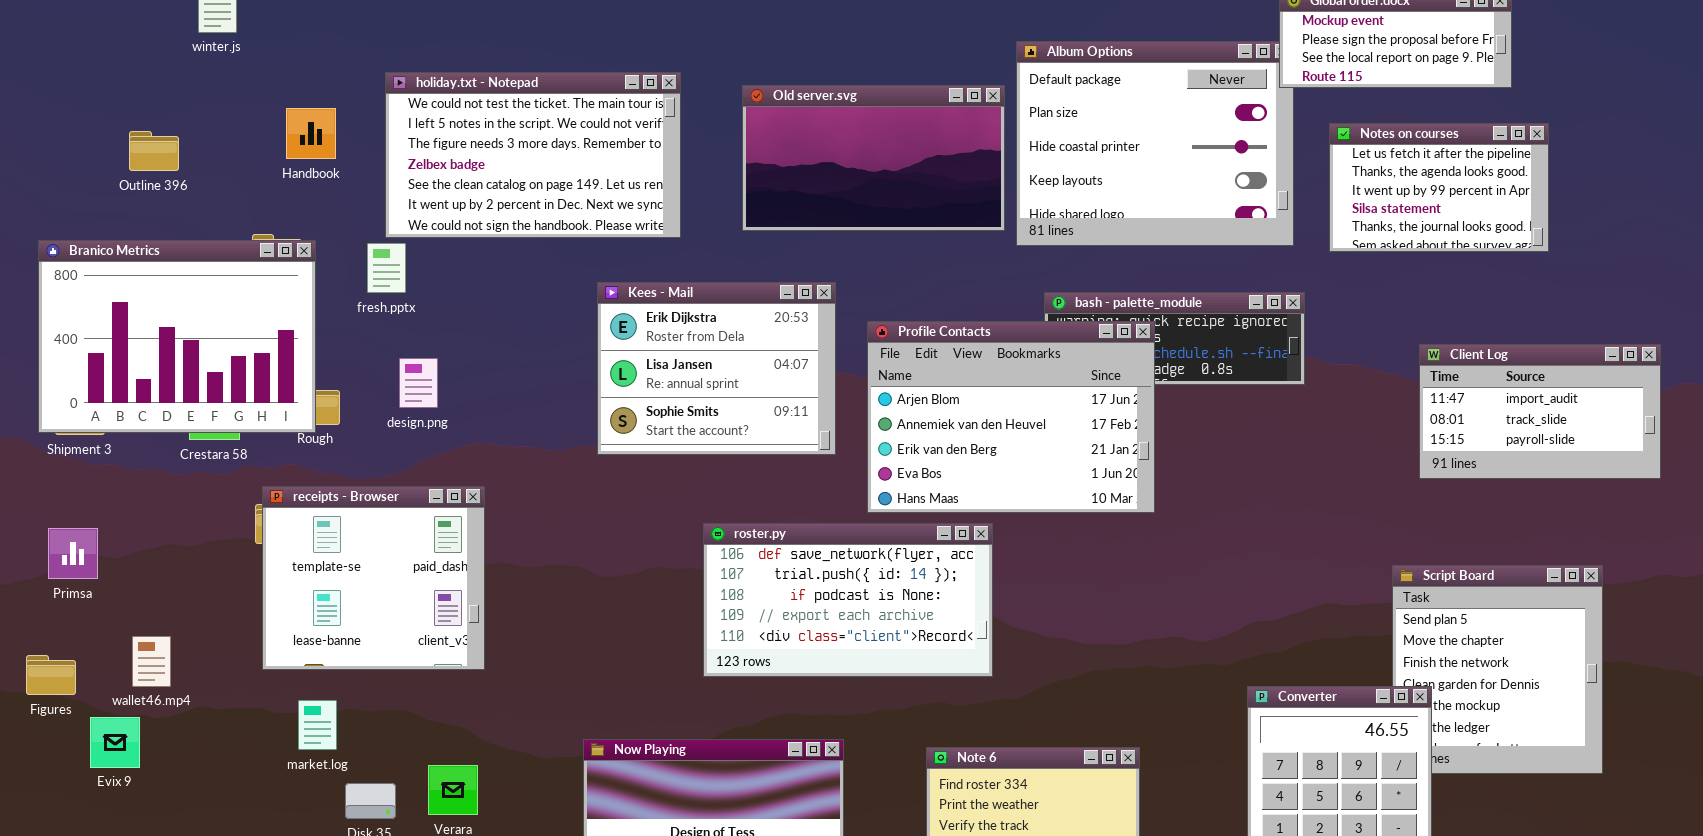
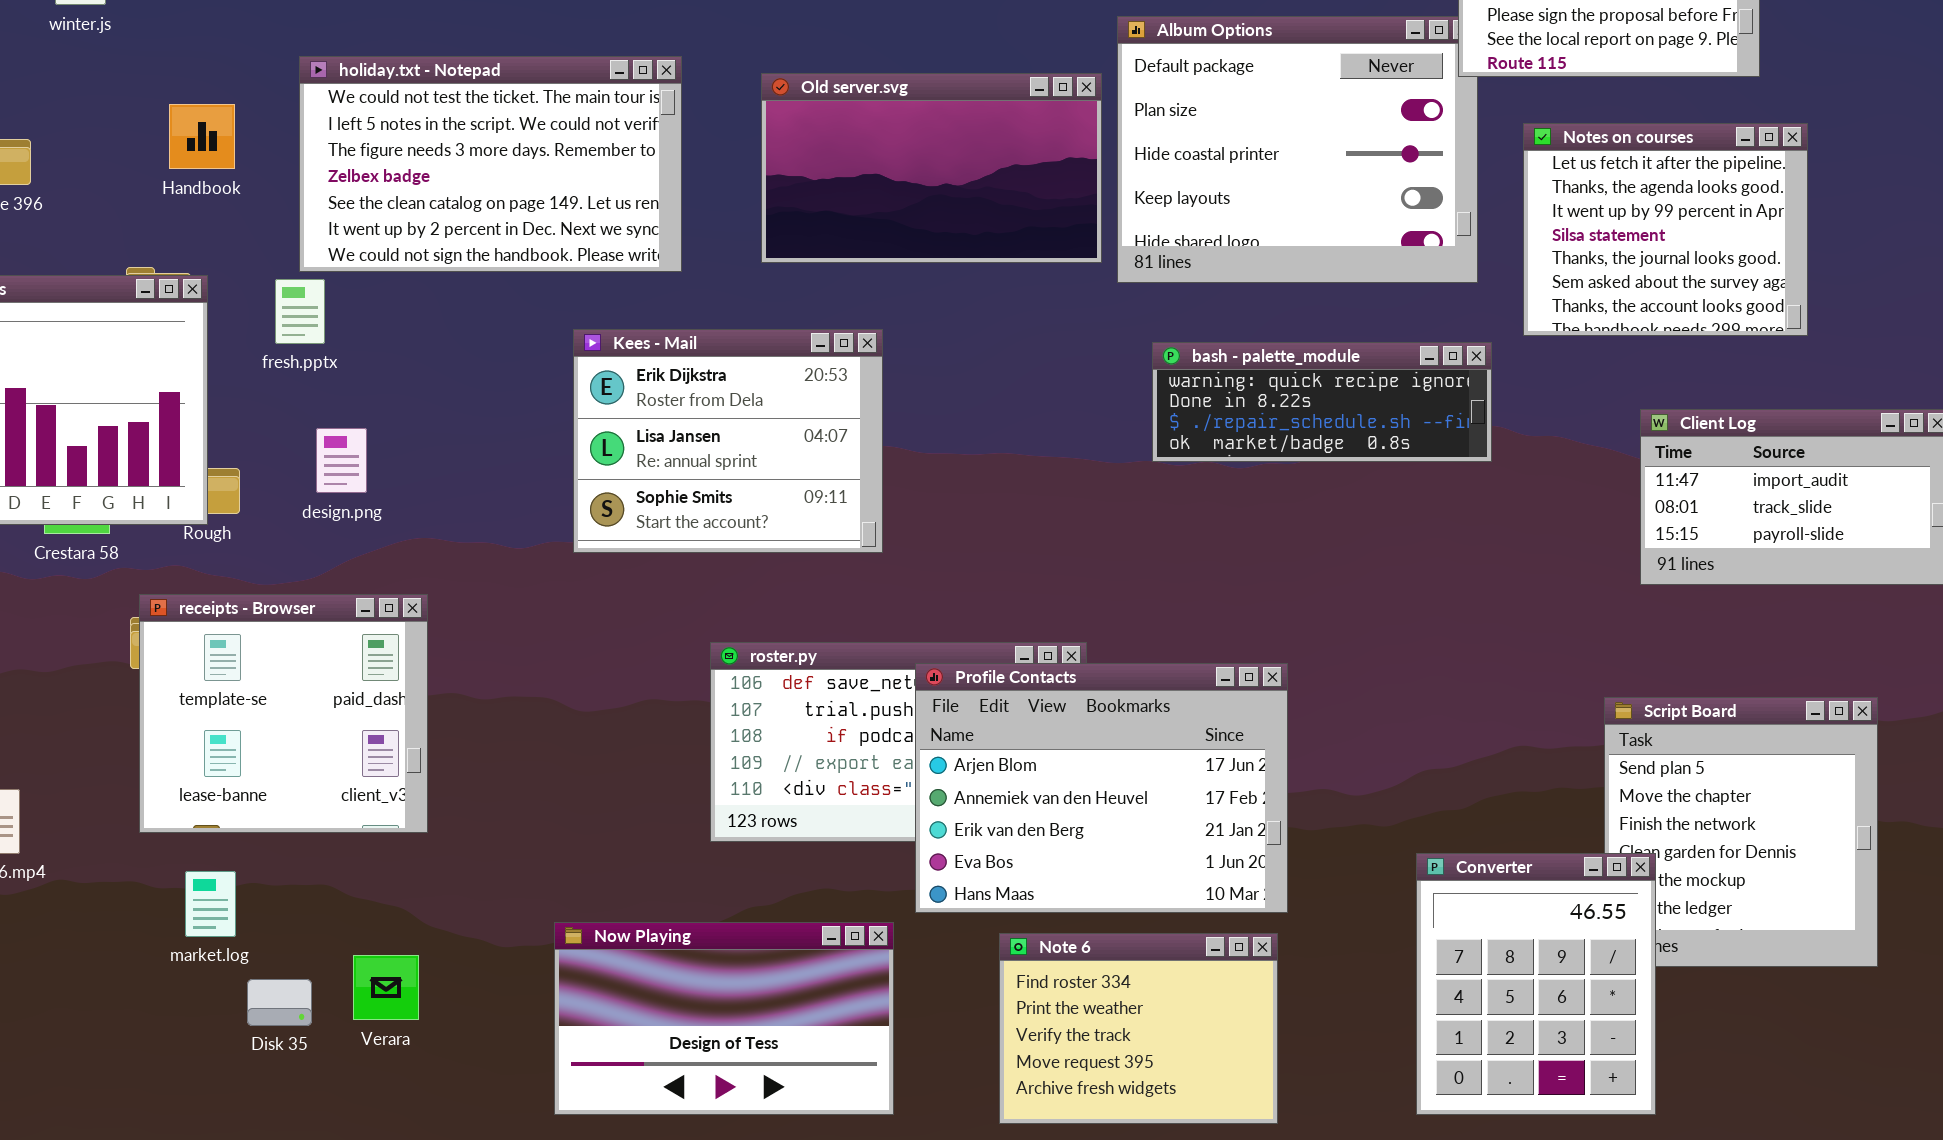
Notes on courses: [1329,123,1549,252] -> [1523,123,1808,336], resized
Profile Contacts: [867,321,1155,513] -> [915,663,1288,913], moved

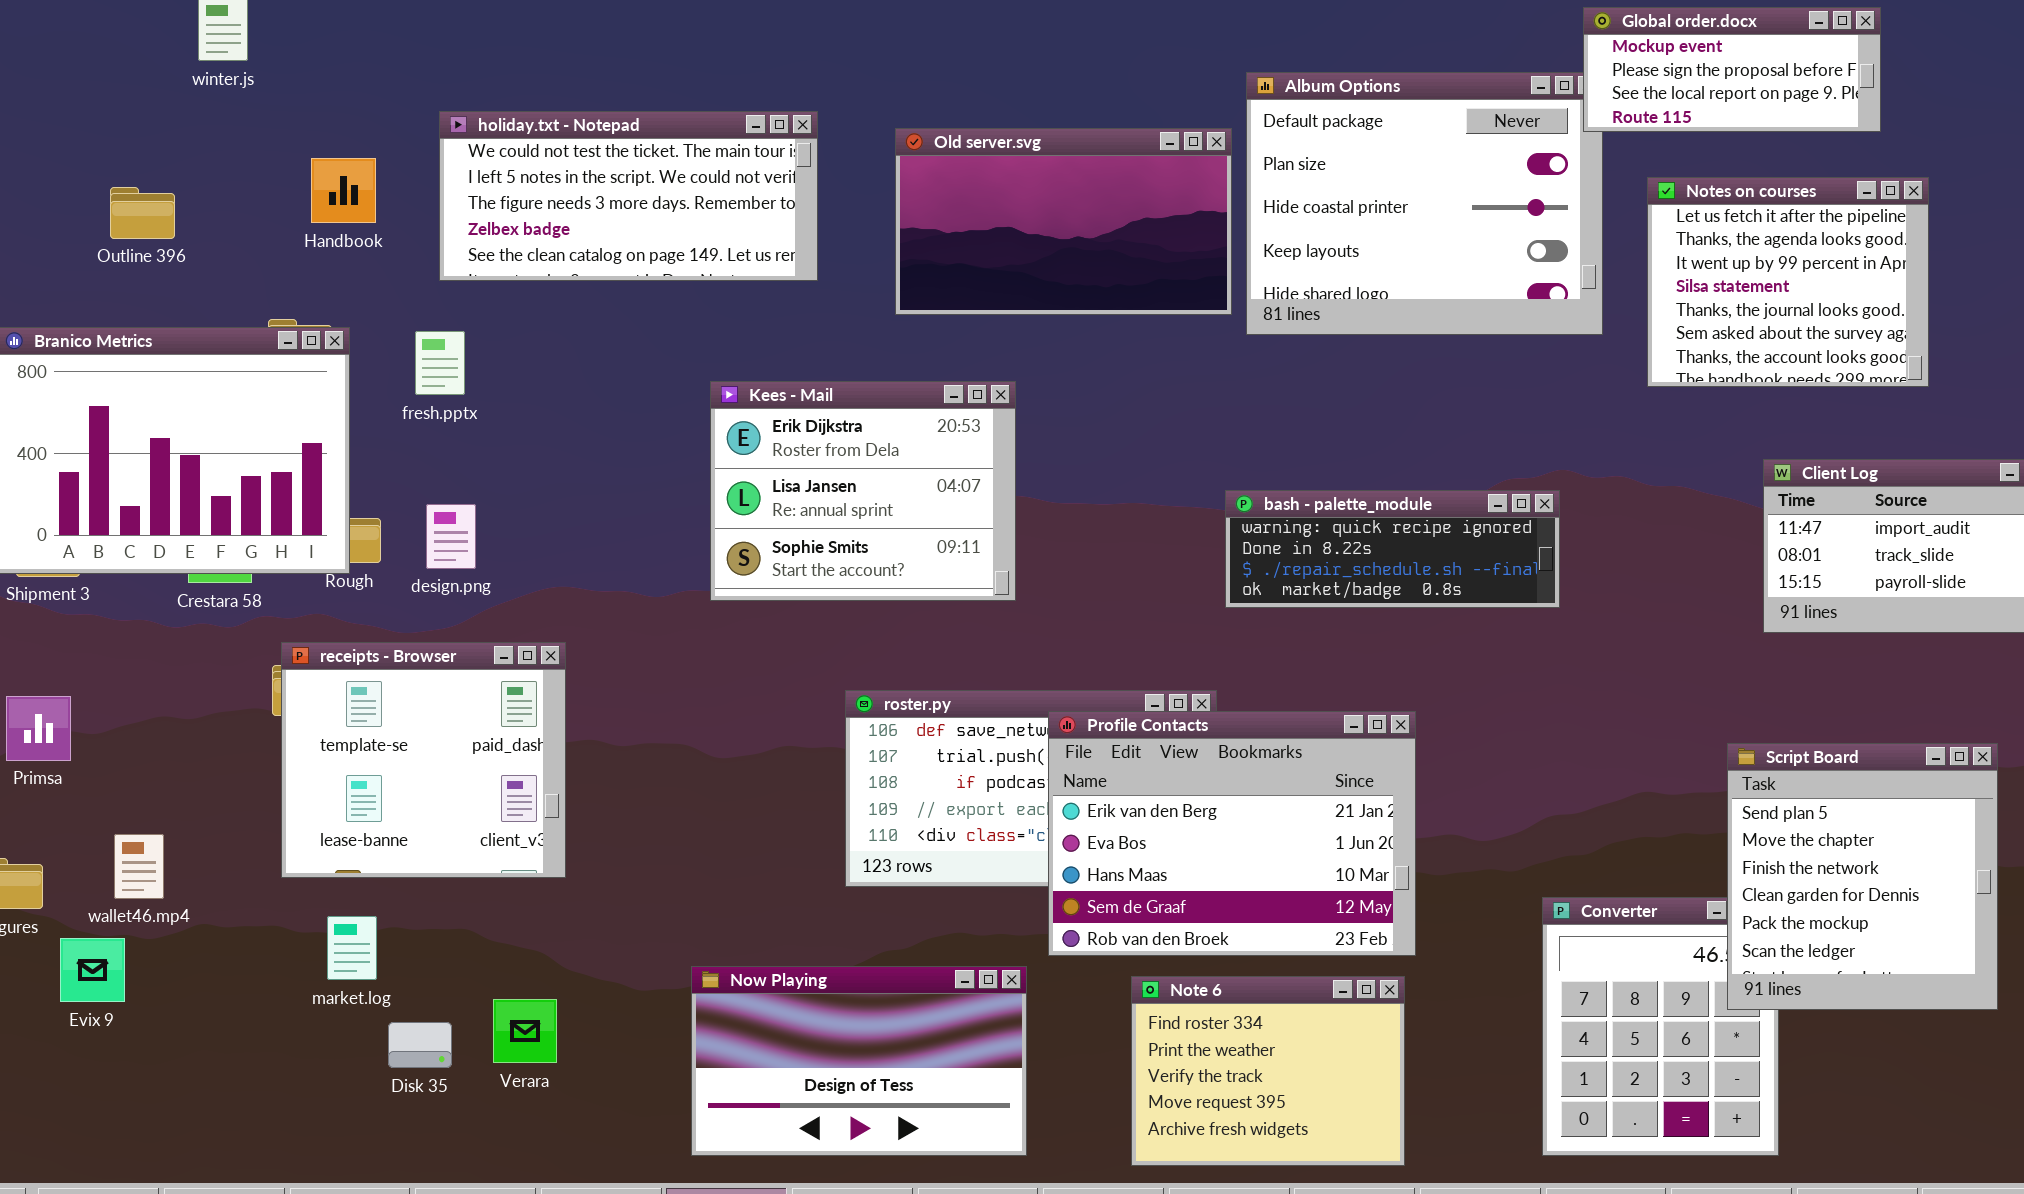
holiday.txt - Notepad: [299,56,682,272] -> [439,111,818,281], resized
bash - palette_module: [1152,342,1492,462] -> [1225,490,1560,608], moved
design.png: [316,428,367,493] -> [426,504,476,569], moved
Profile Contacts: [915,663,1288,913] -> [1048,711,1416,956], scrolled down 2 rows
Script Board: [1604,697,1878,967] -> [1727,743,1998,1010], raised

